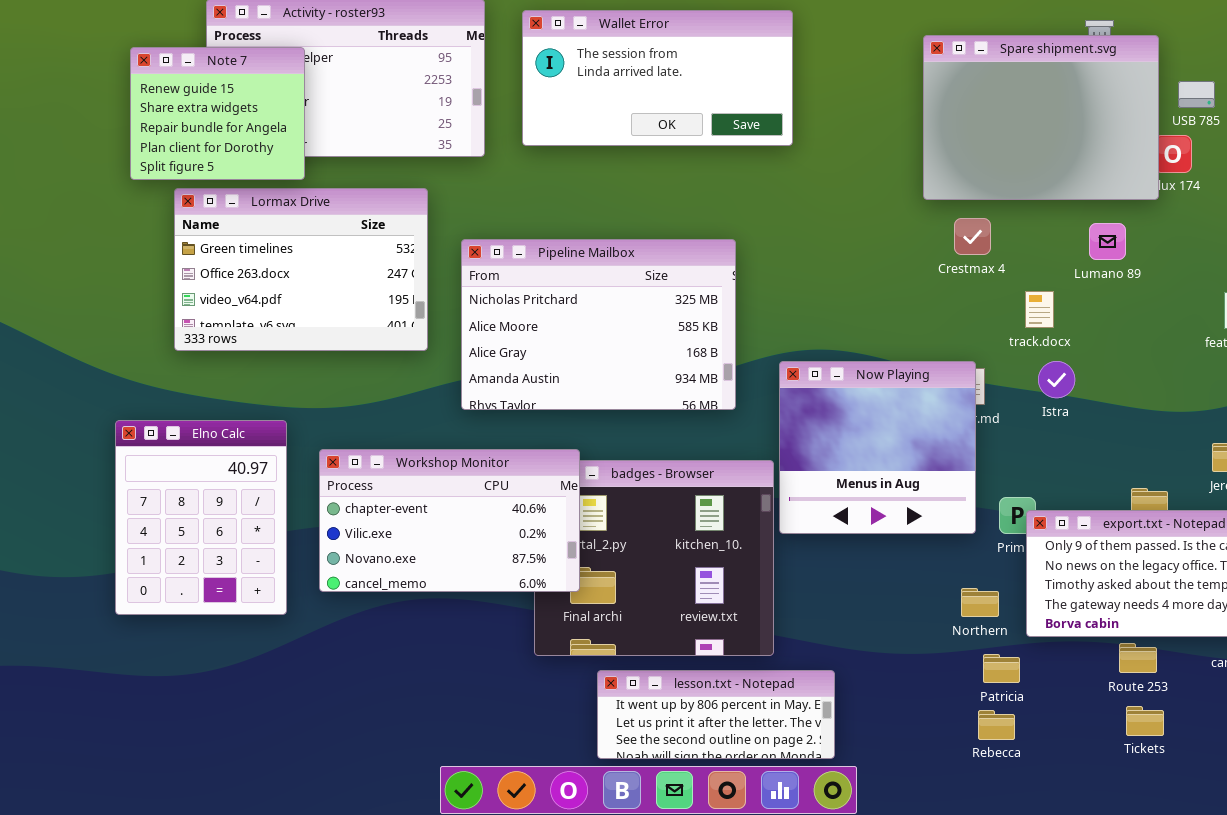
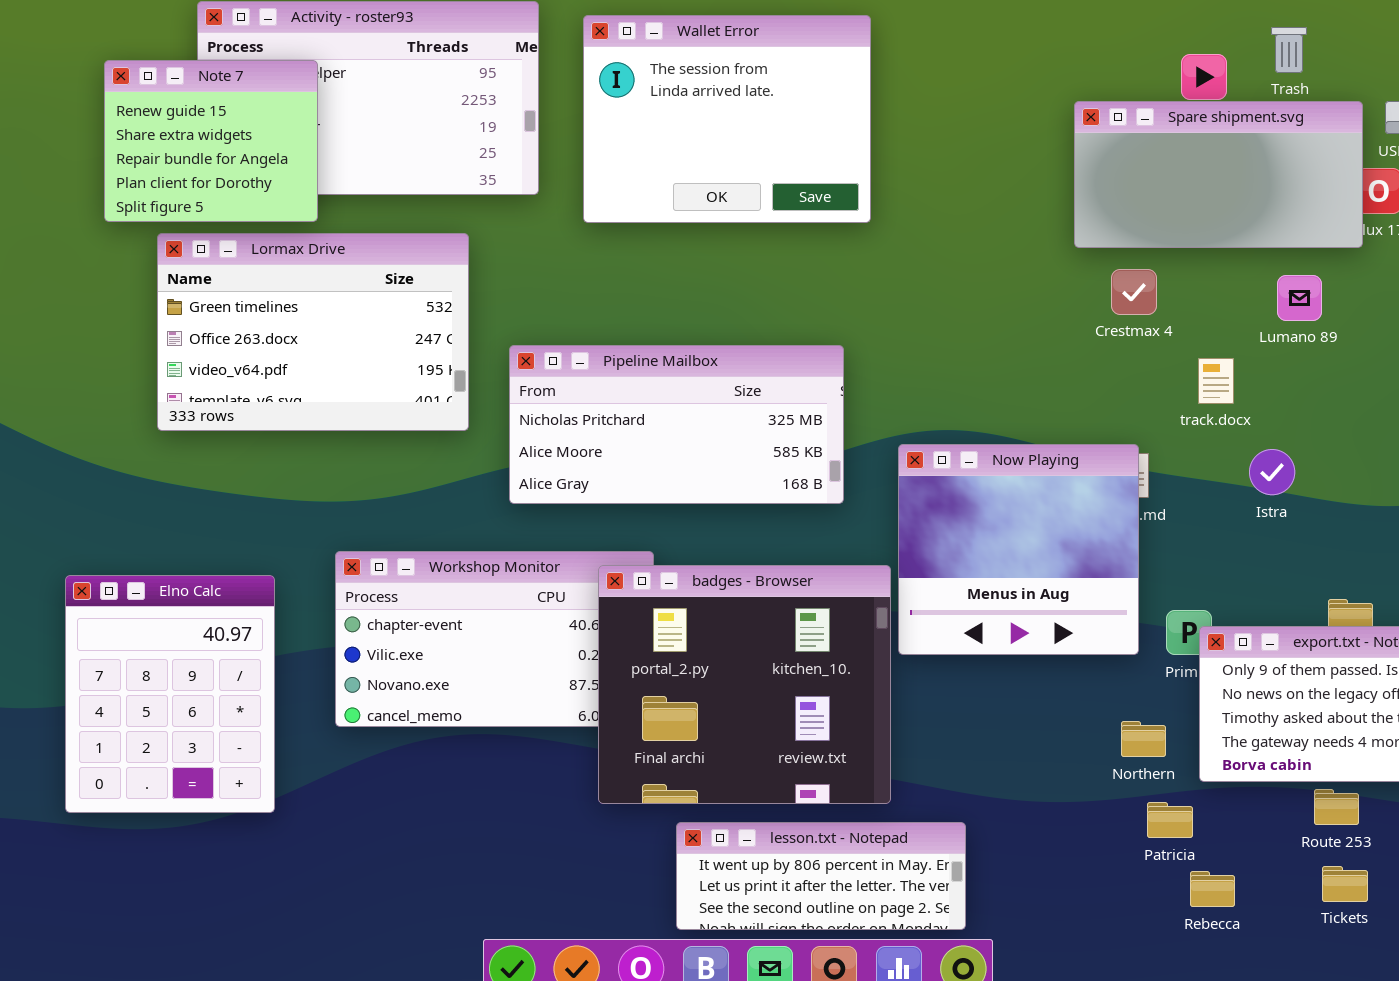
Wallet Error: [522,10,793,146] -> [583,15,871,223], resized
Spare shipment.svg: [923,35,1159,200] -> [1074,101,1363,248], resized
Pipeline Mailbox: [461,239,736,410] -> [509,345,844,504], resized
Istra: [1038,361,1075,398] -> [1249,449,1295,495], moved
Elno Calc: [115,420,287,615] -> [65,575,275,813], moved
badges - Browser: [534,460,774,656] -> [598,565,891,804], raised
Rebecca: [978,710,1015,740] -> [1190,871,1235,907], moved

